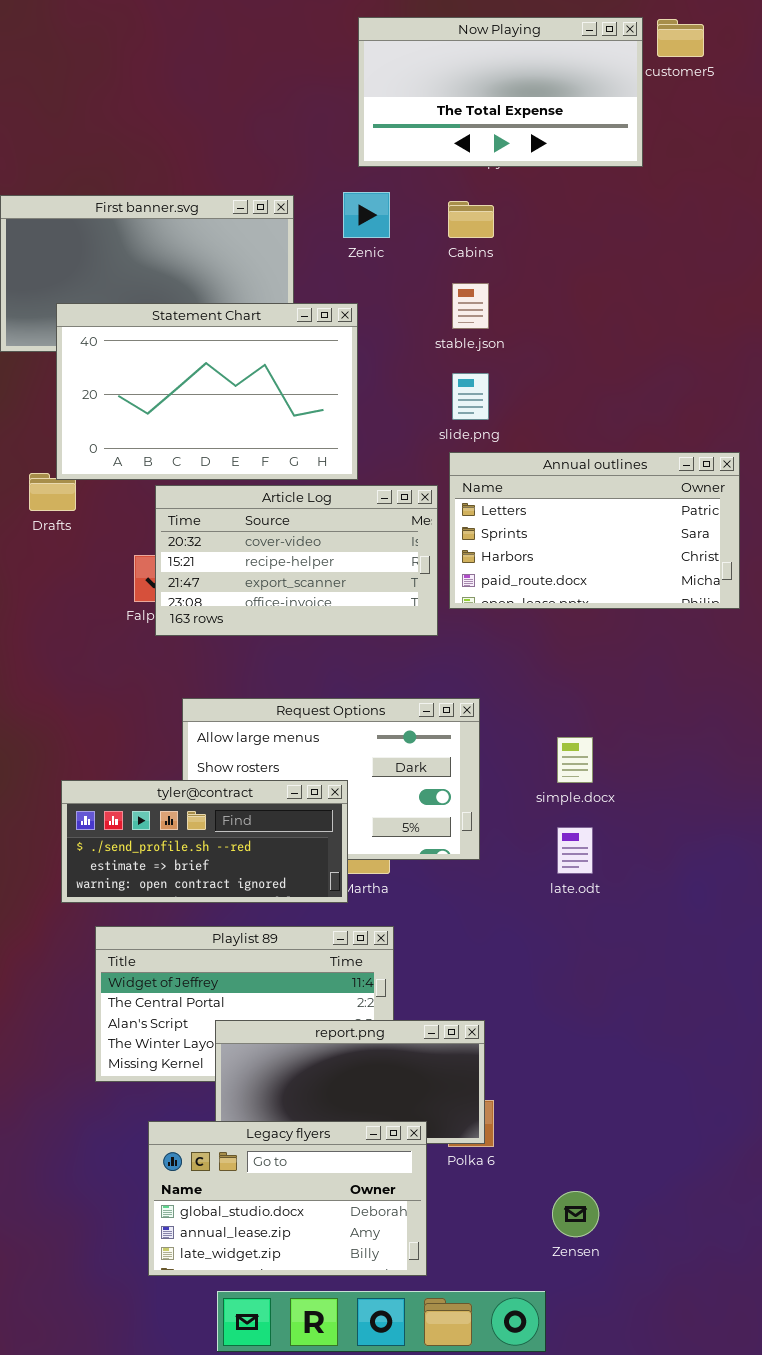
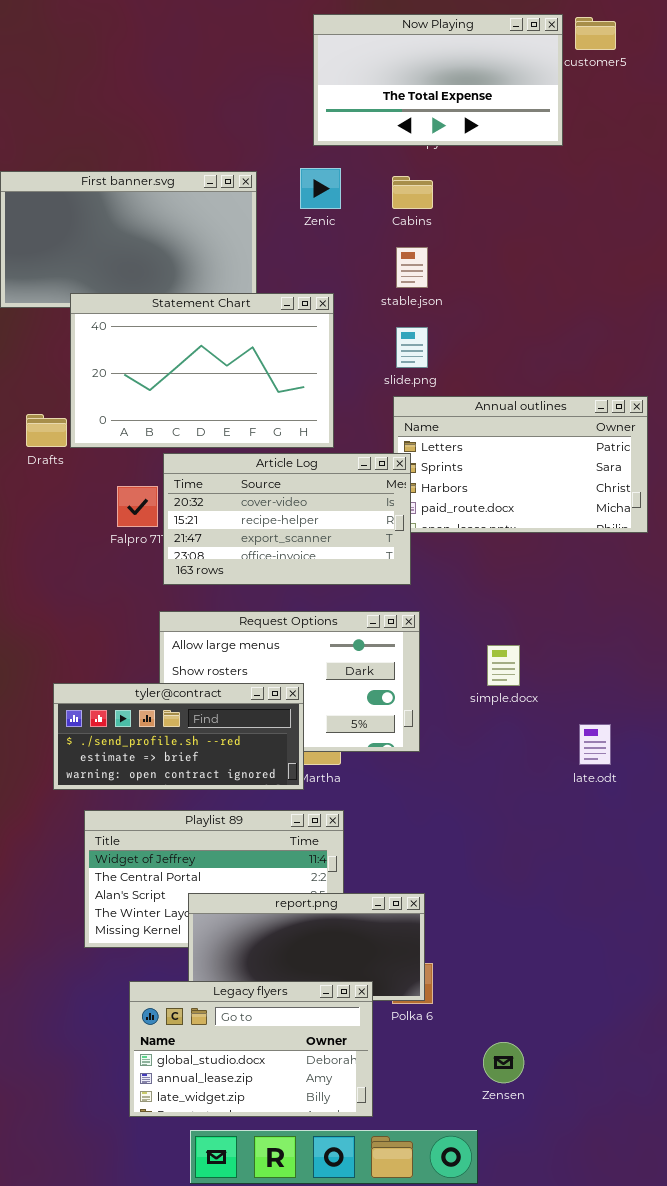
Statement Chart: [56,303,358,480] -> [70,293,334,448], moved
Article Log: [155,485,438,636] -> [163,453,411,585], moved
late.odt: [557,827,593,874] -> [579,724,611,765], moved

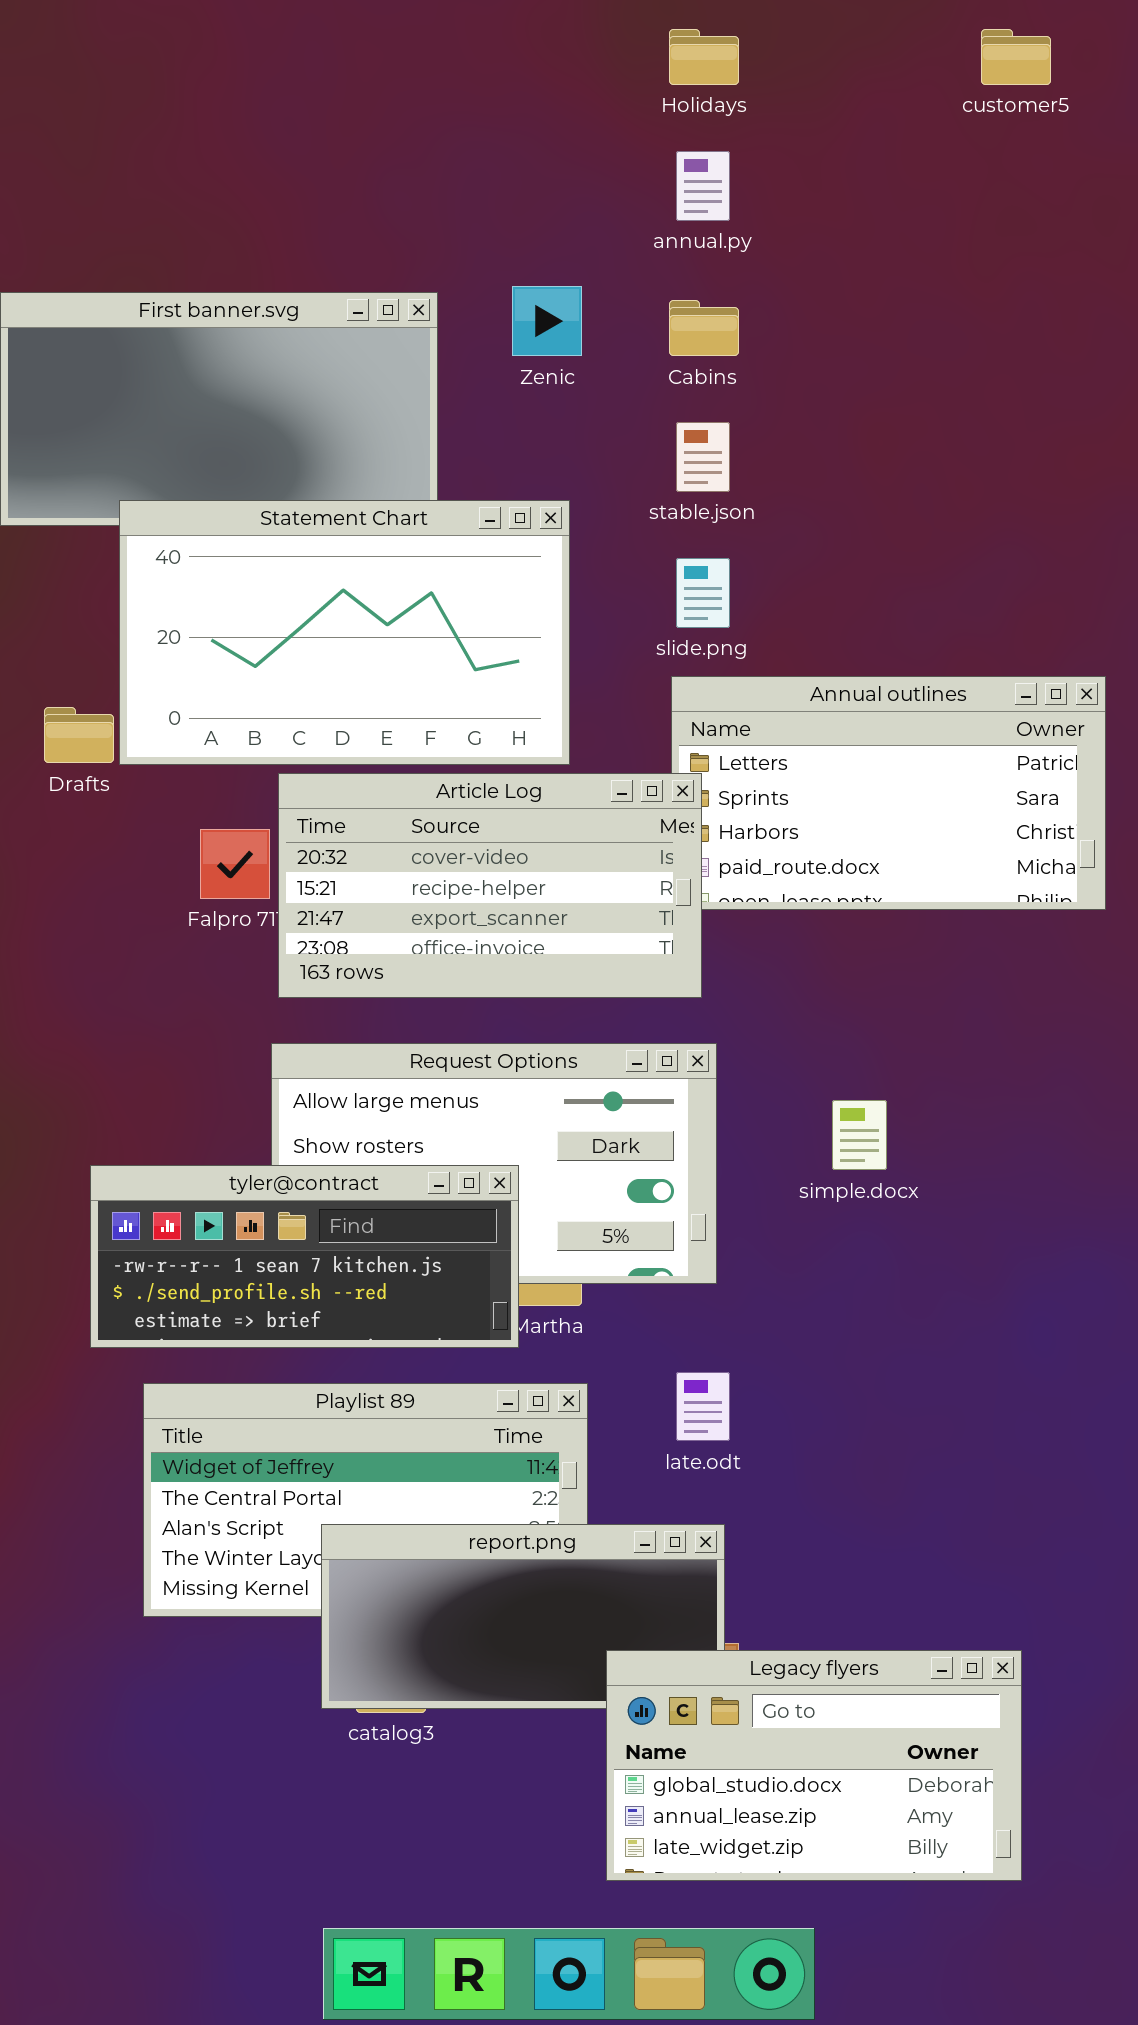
Now Playing: [313,14,563,146] -> none, closed
tyler@contract: [53,683,304,790] -> [90,1165,519,1348], scrolled up 1 row
late.odt: [579,724,611,765] -> [676,1372,730,1441], moved
Legacy flyers: [129,981,373,1117] -> [606,1650,1022,1881], moved

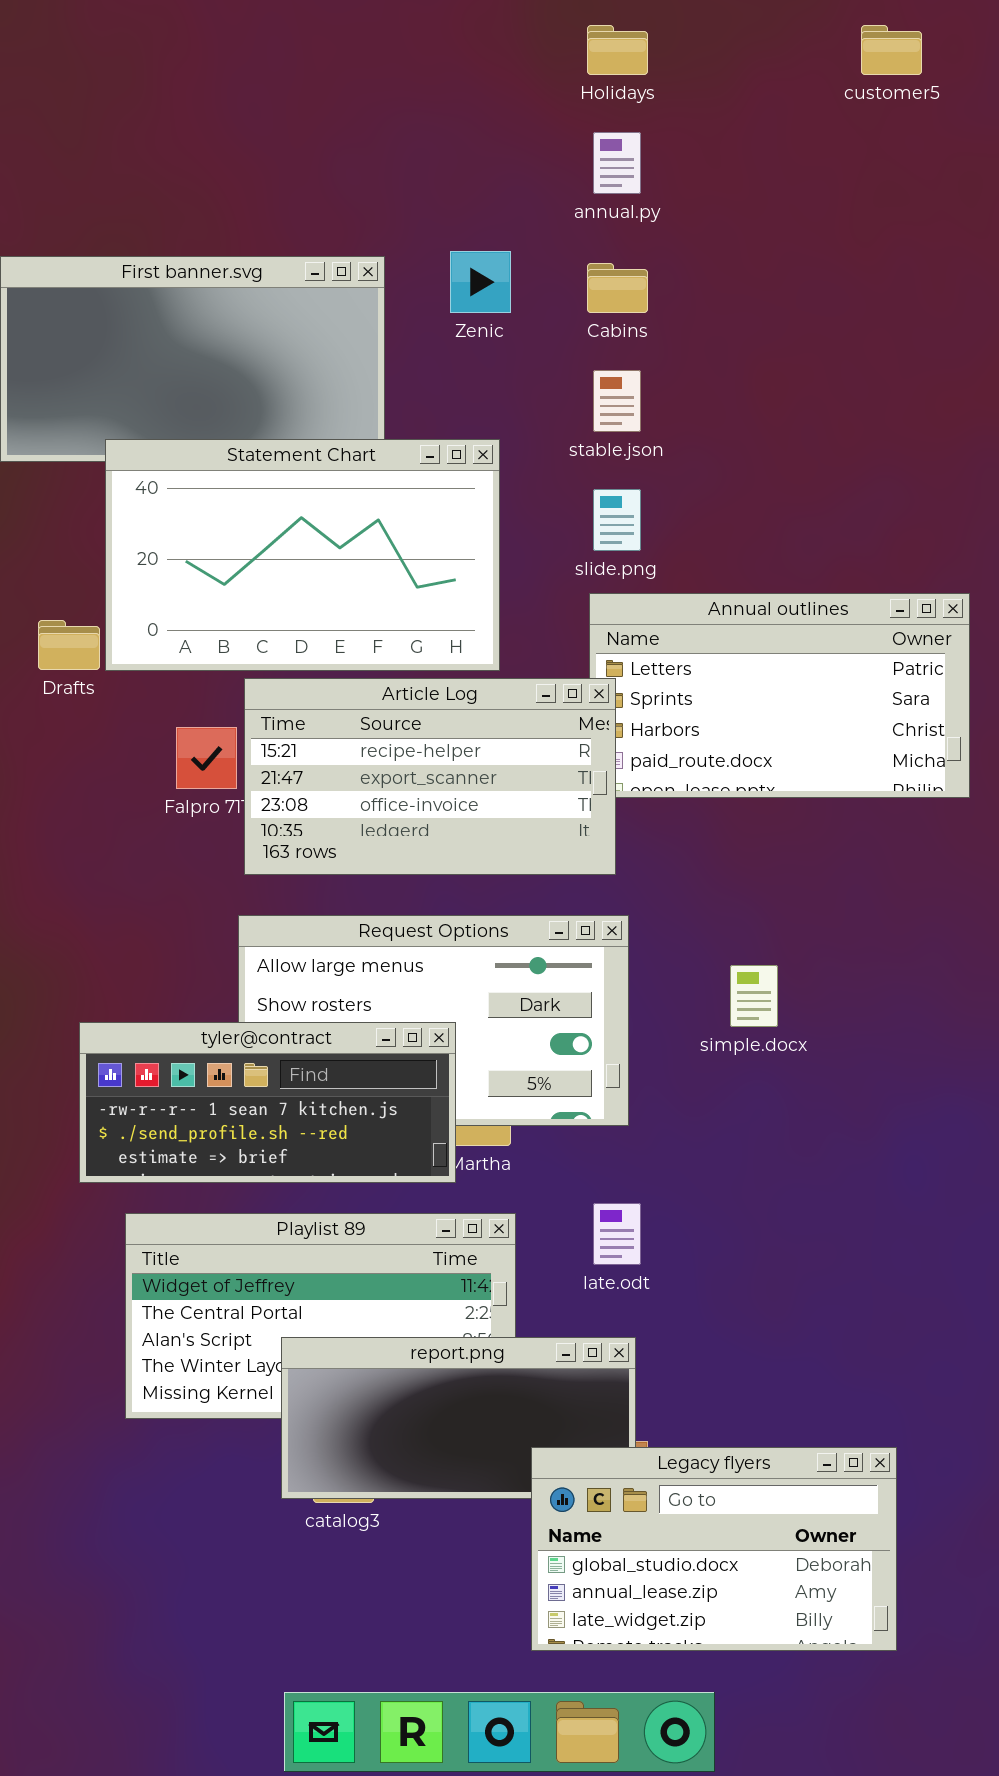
Article Log: [278,773,702,998] -> [244,678,616,875], scrolled down 1 row

